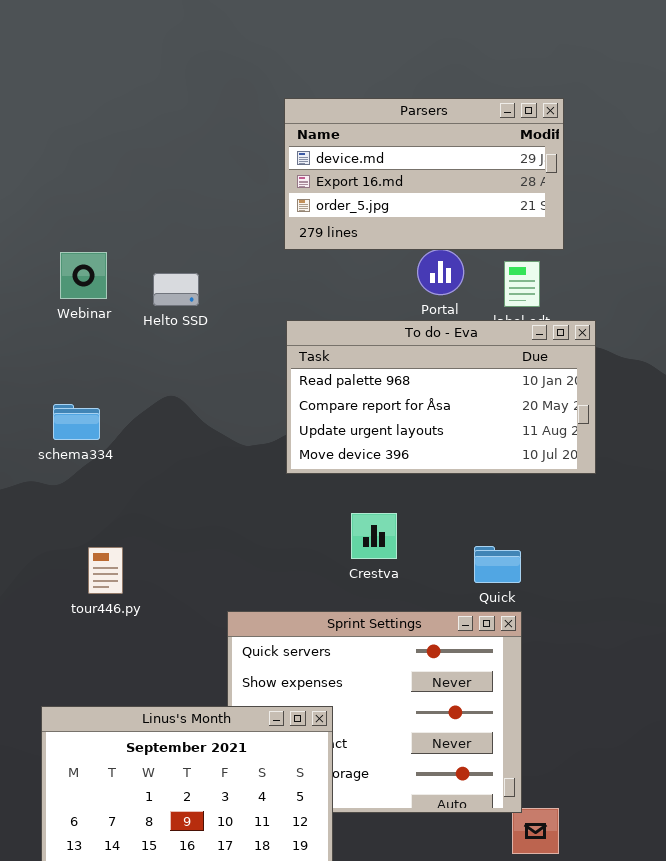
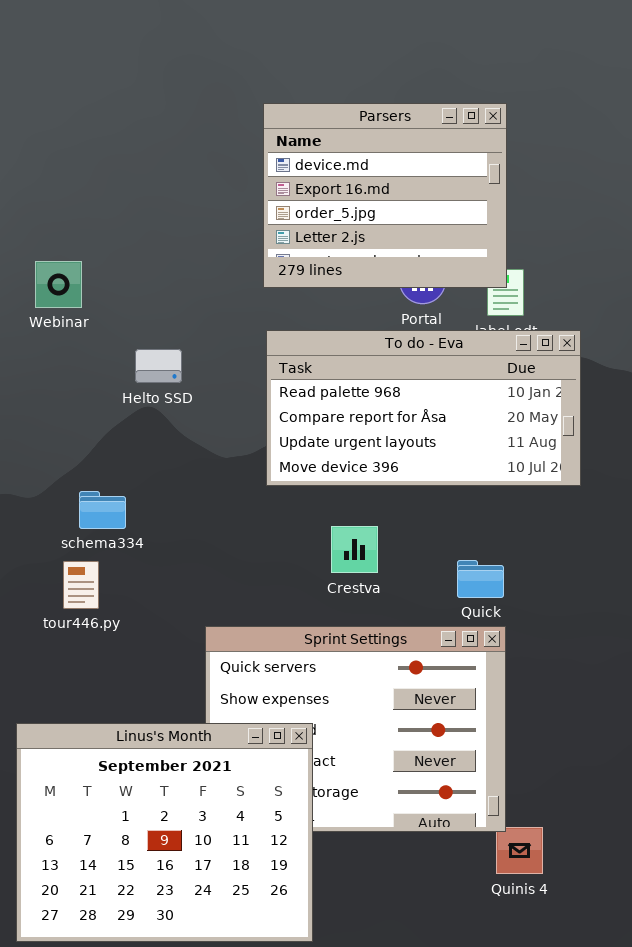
Parsers: [284,98,564,250] -> [263,103,507,288], resized
Helto SSD: [153,273,199,306] -> [135,349,182,383], moved
schema334: [53,404,100,440] -> [79,491,126,529], moved

